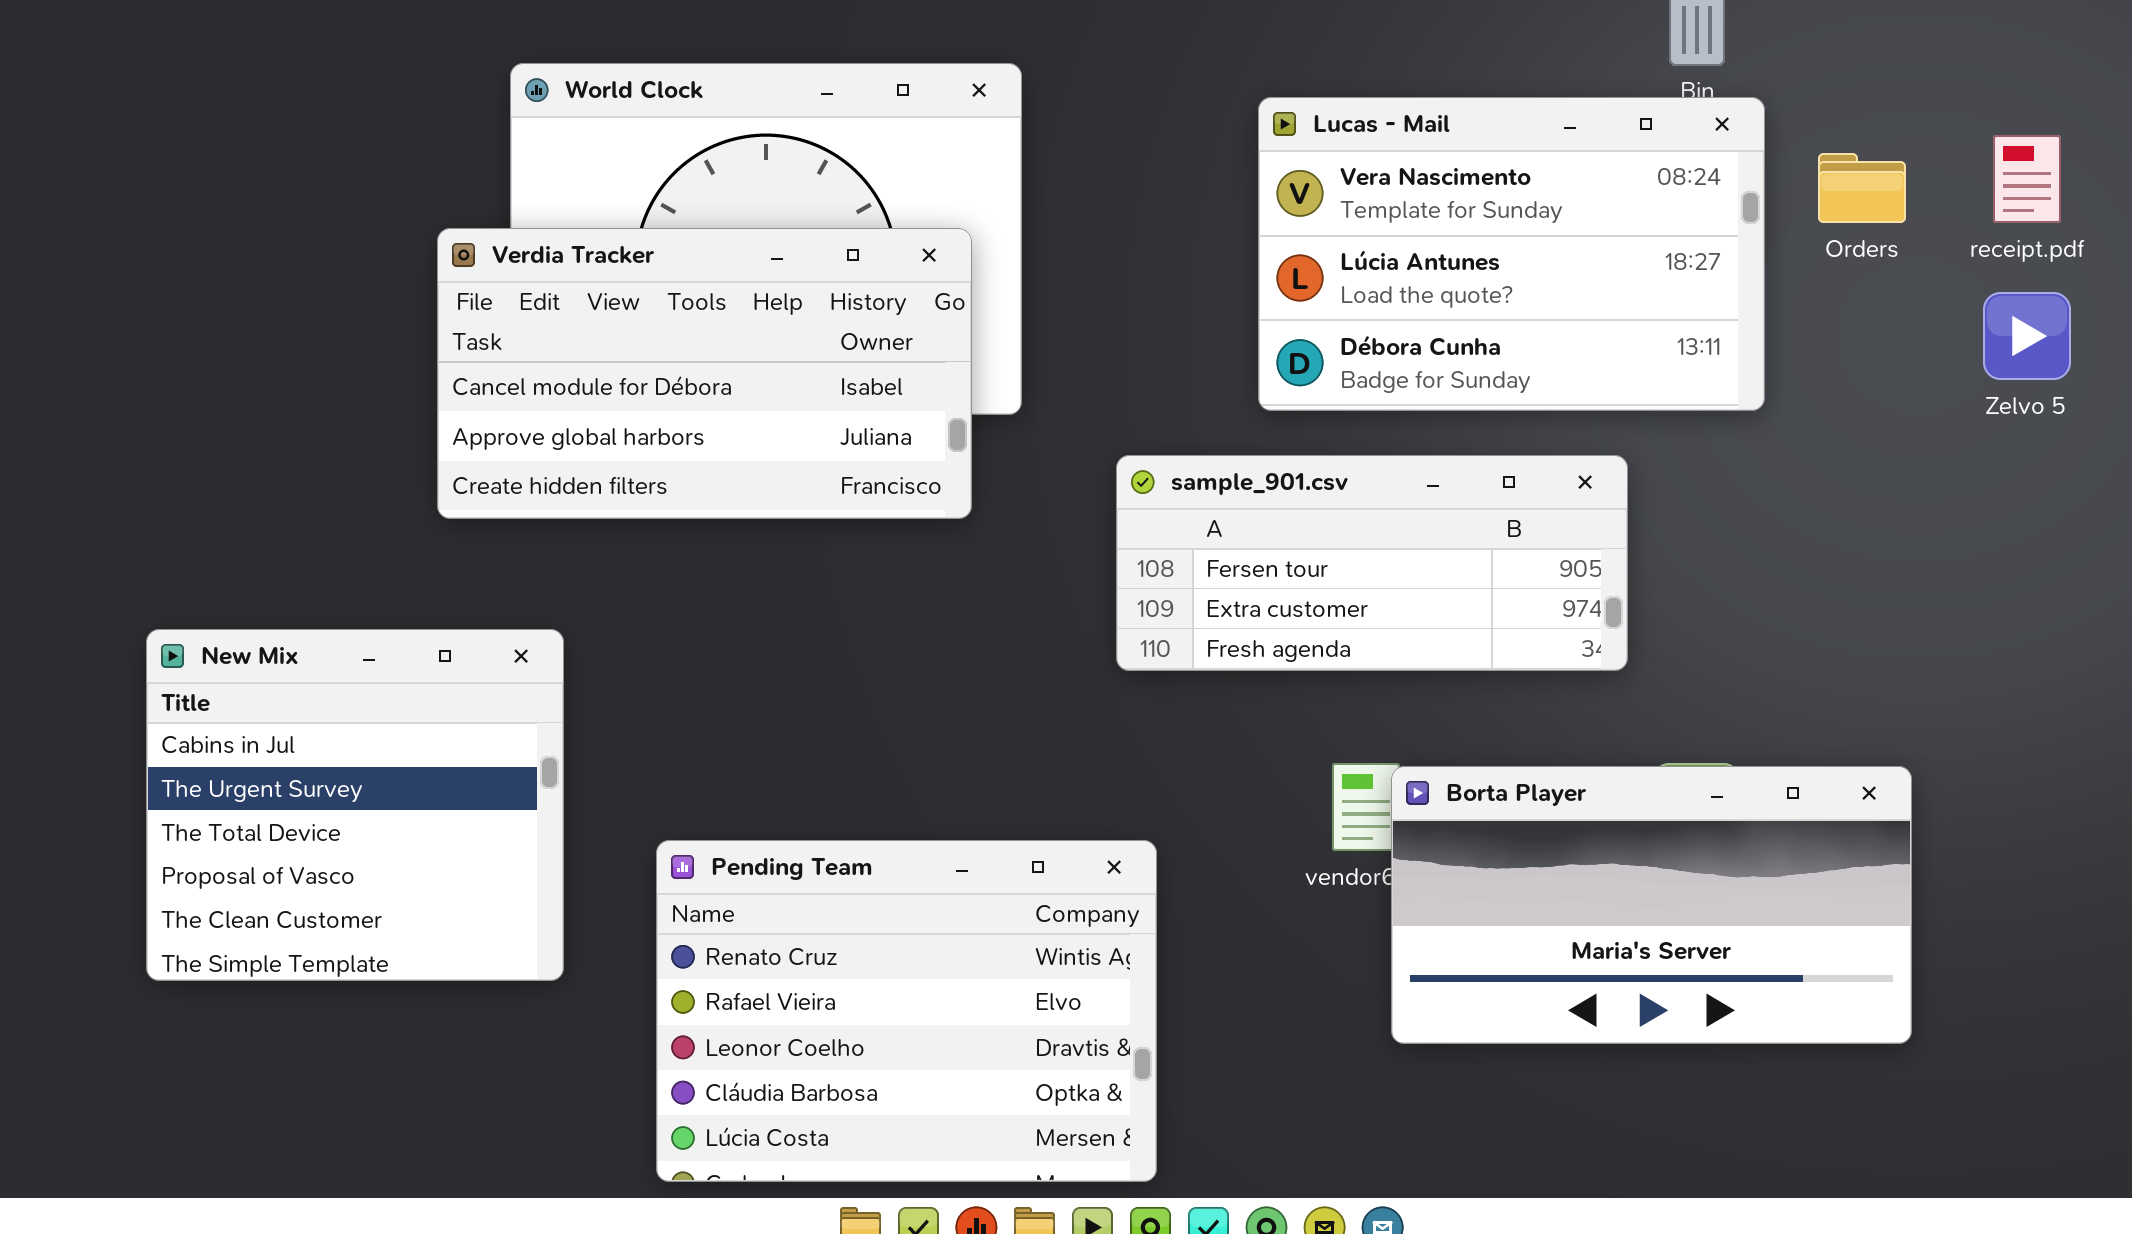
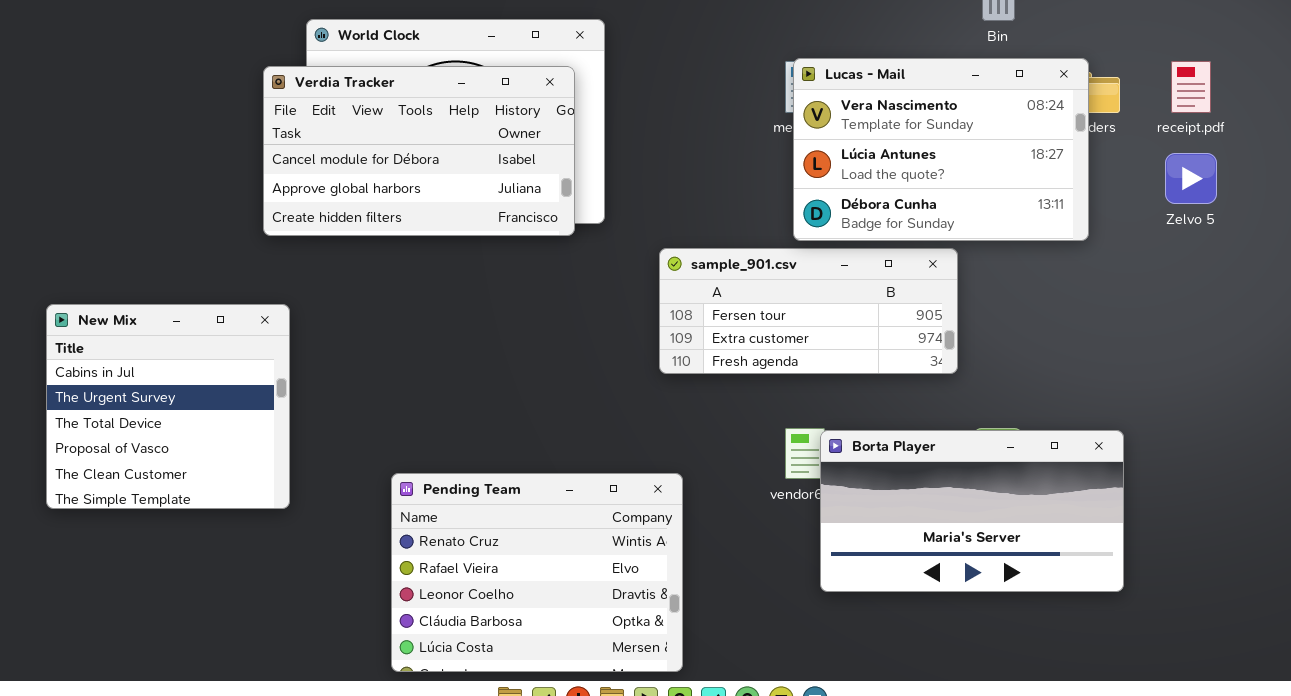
Lucas - Mail: [1258,97,1765,411] -> [793,58,1089,241], moved
Verdia Tracker: [437,228,972,519] -> [263,66,575,236], moved
New Mix: [146,629,564,981] -> [46,304,290,509], moved

